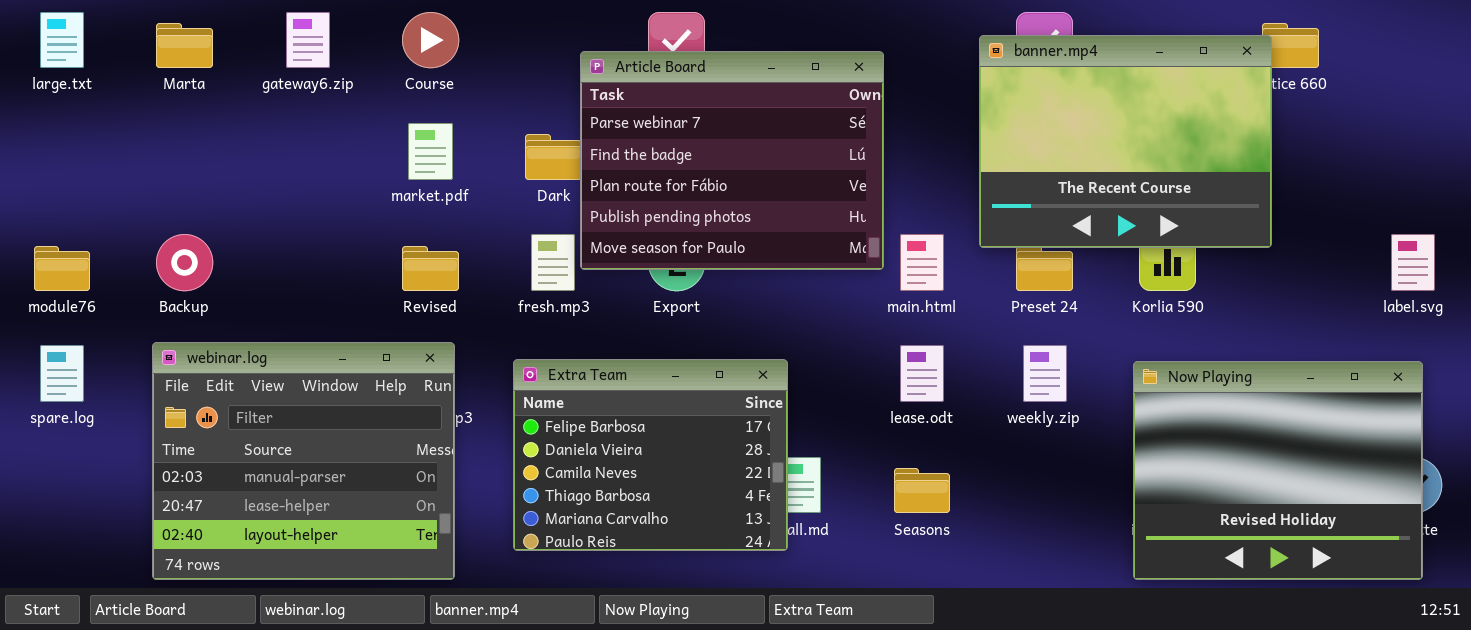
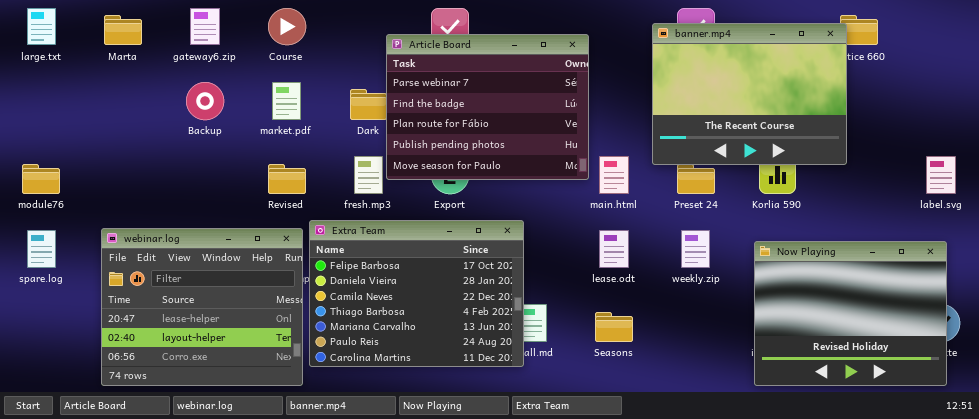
Backup: [156,234,213,291] -> [186,82,224,120], moved
webinar.log: [152,342,455,580] -> [101,228,303,386], scrolled down 1 row
Extra Team: [513,359,788,551] -> [309,220,524,367], resized

